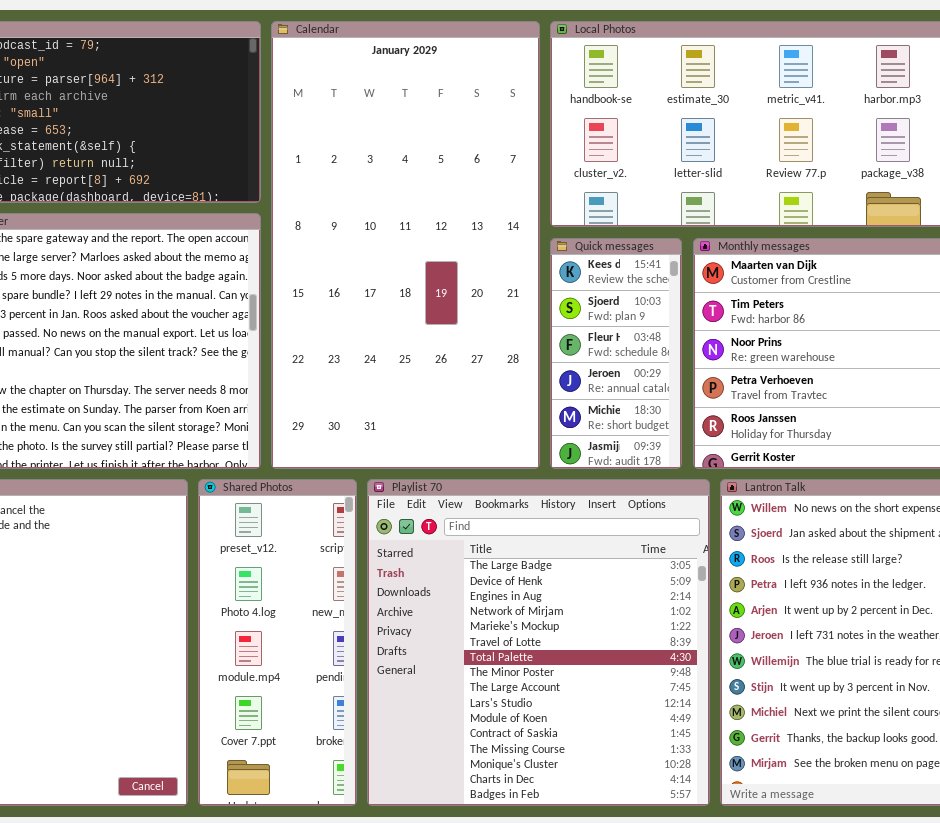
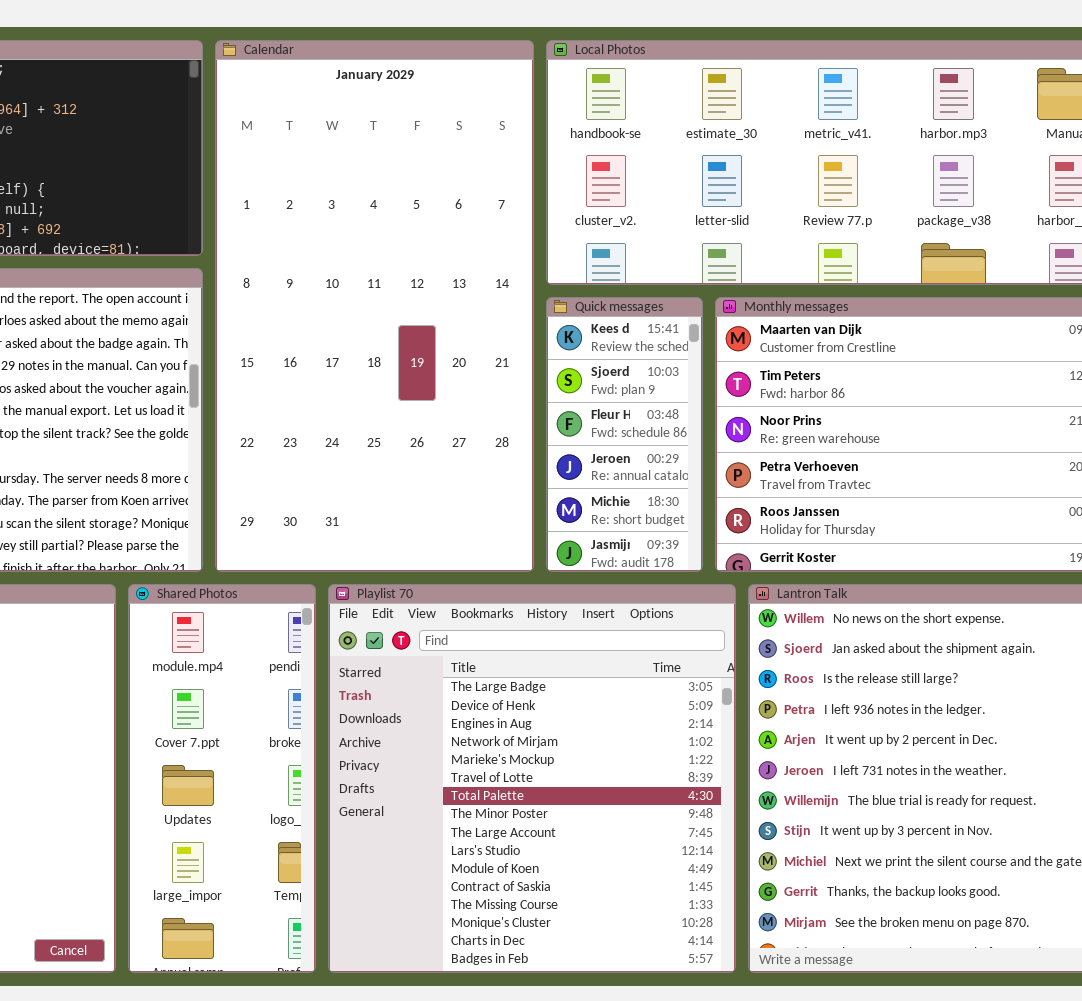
Shared Photos: [198,479,357,806] -> [128,584,316,973], scrolled down 2 rows

